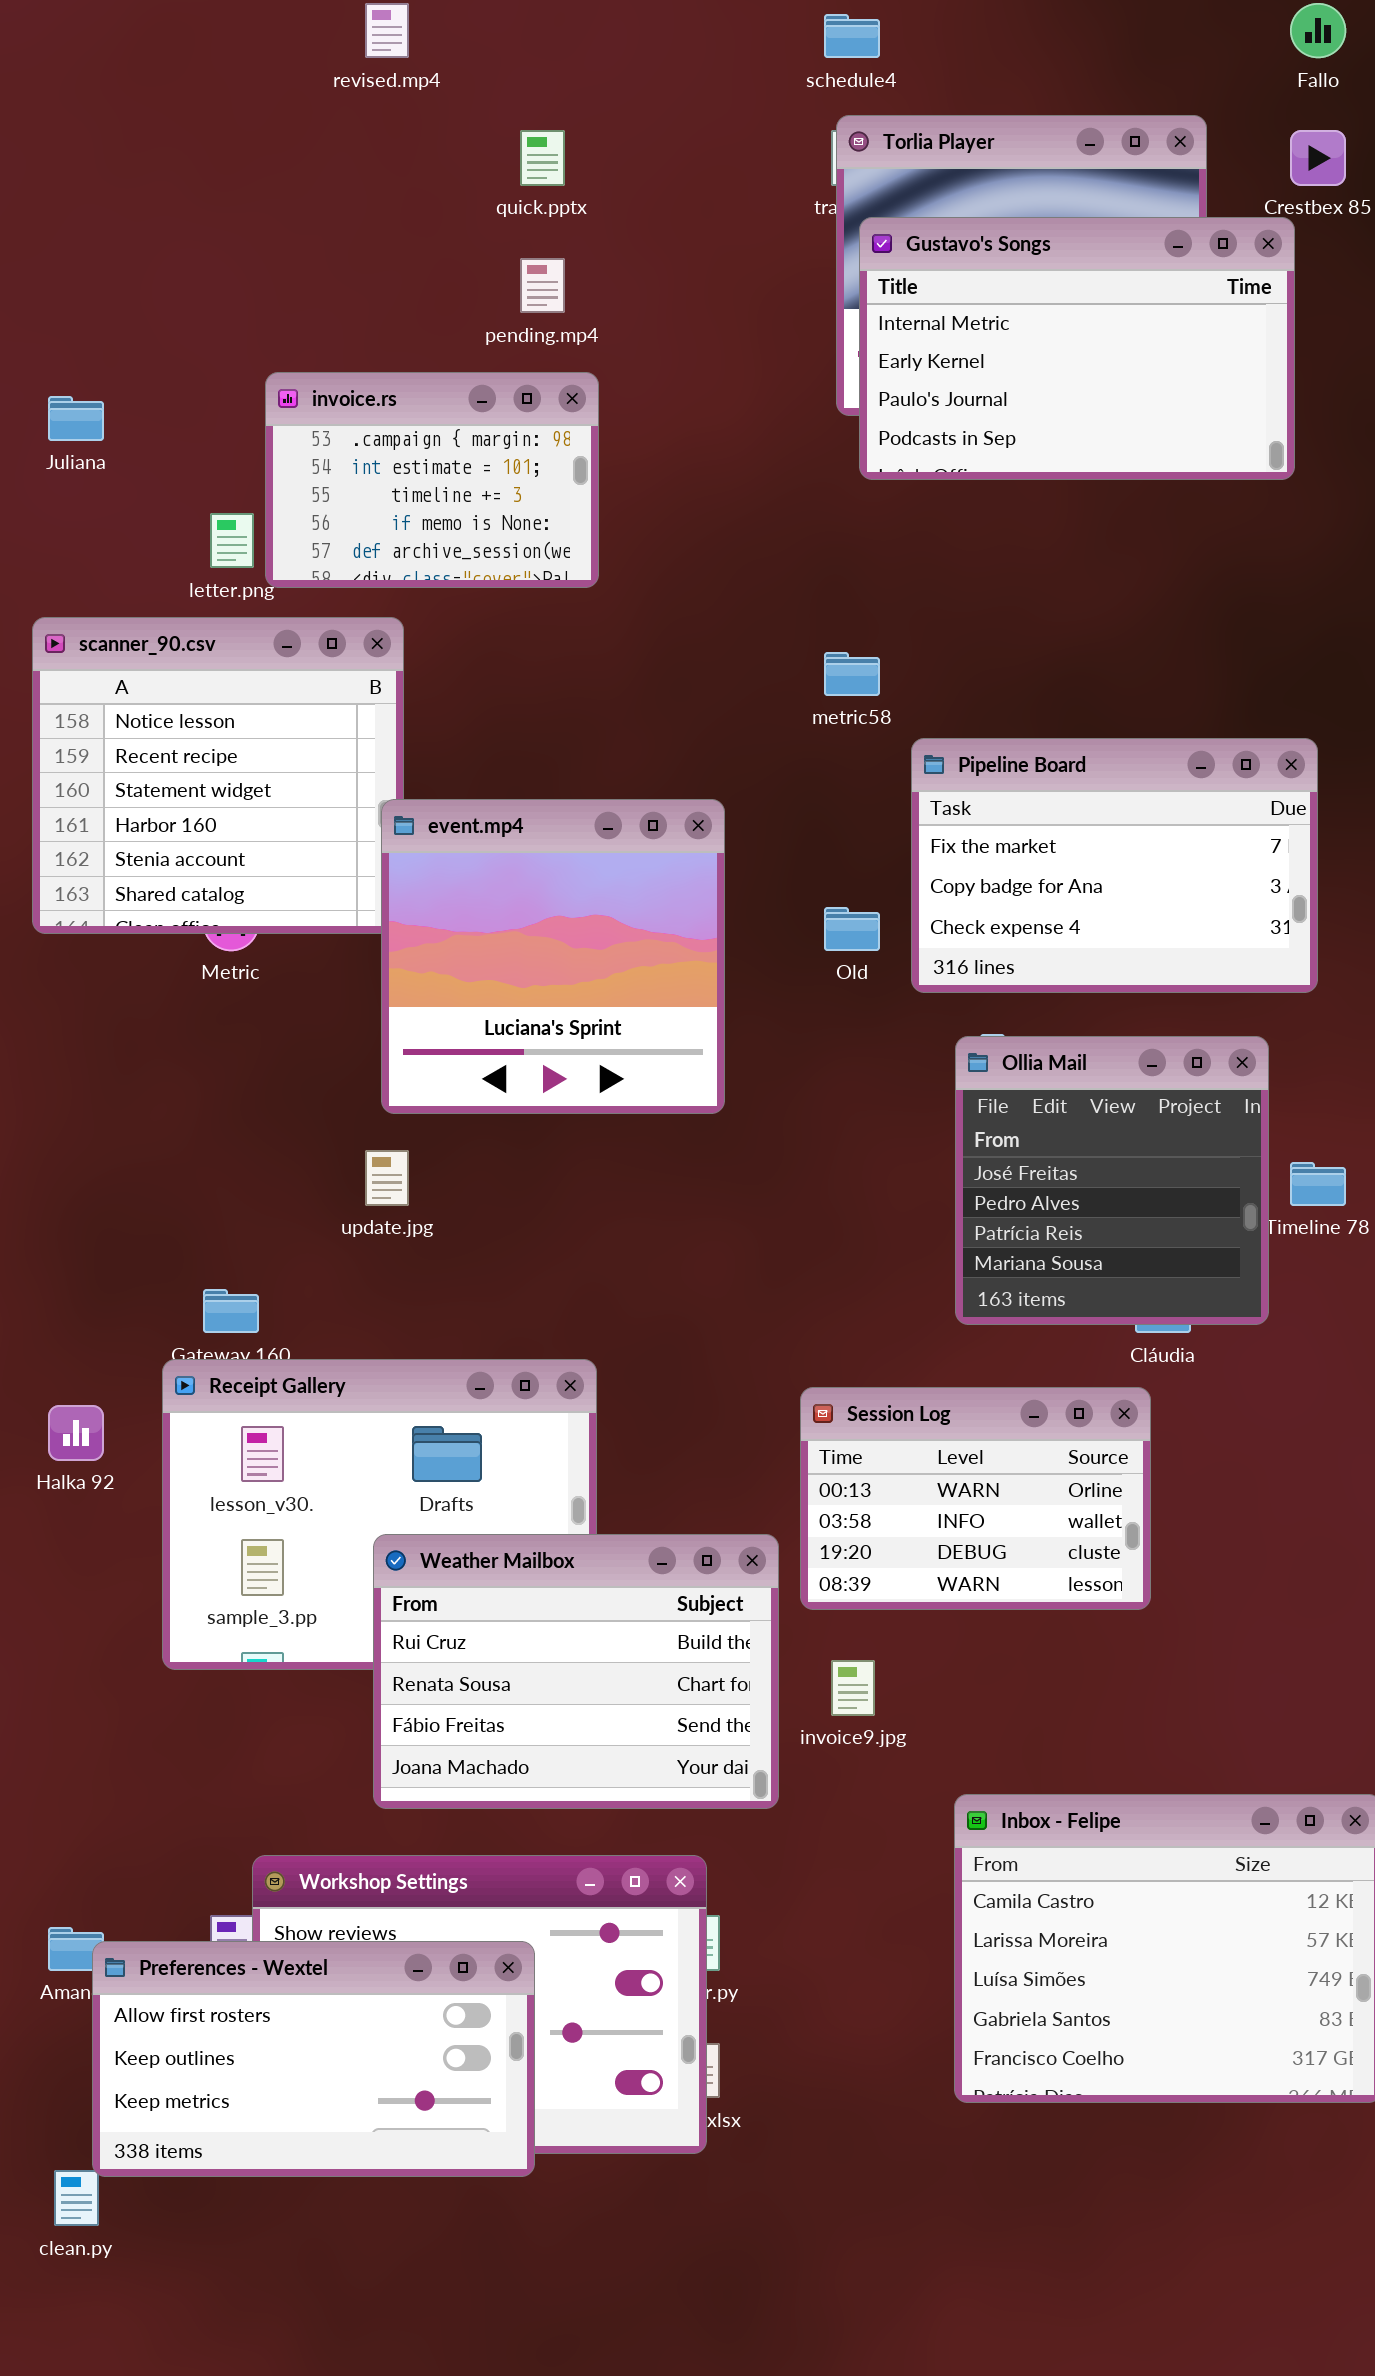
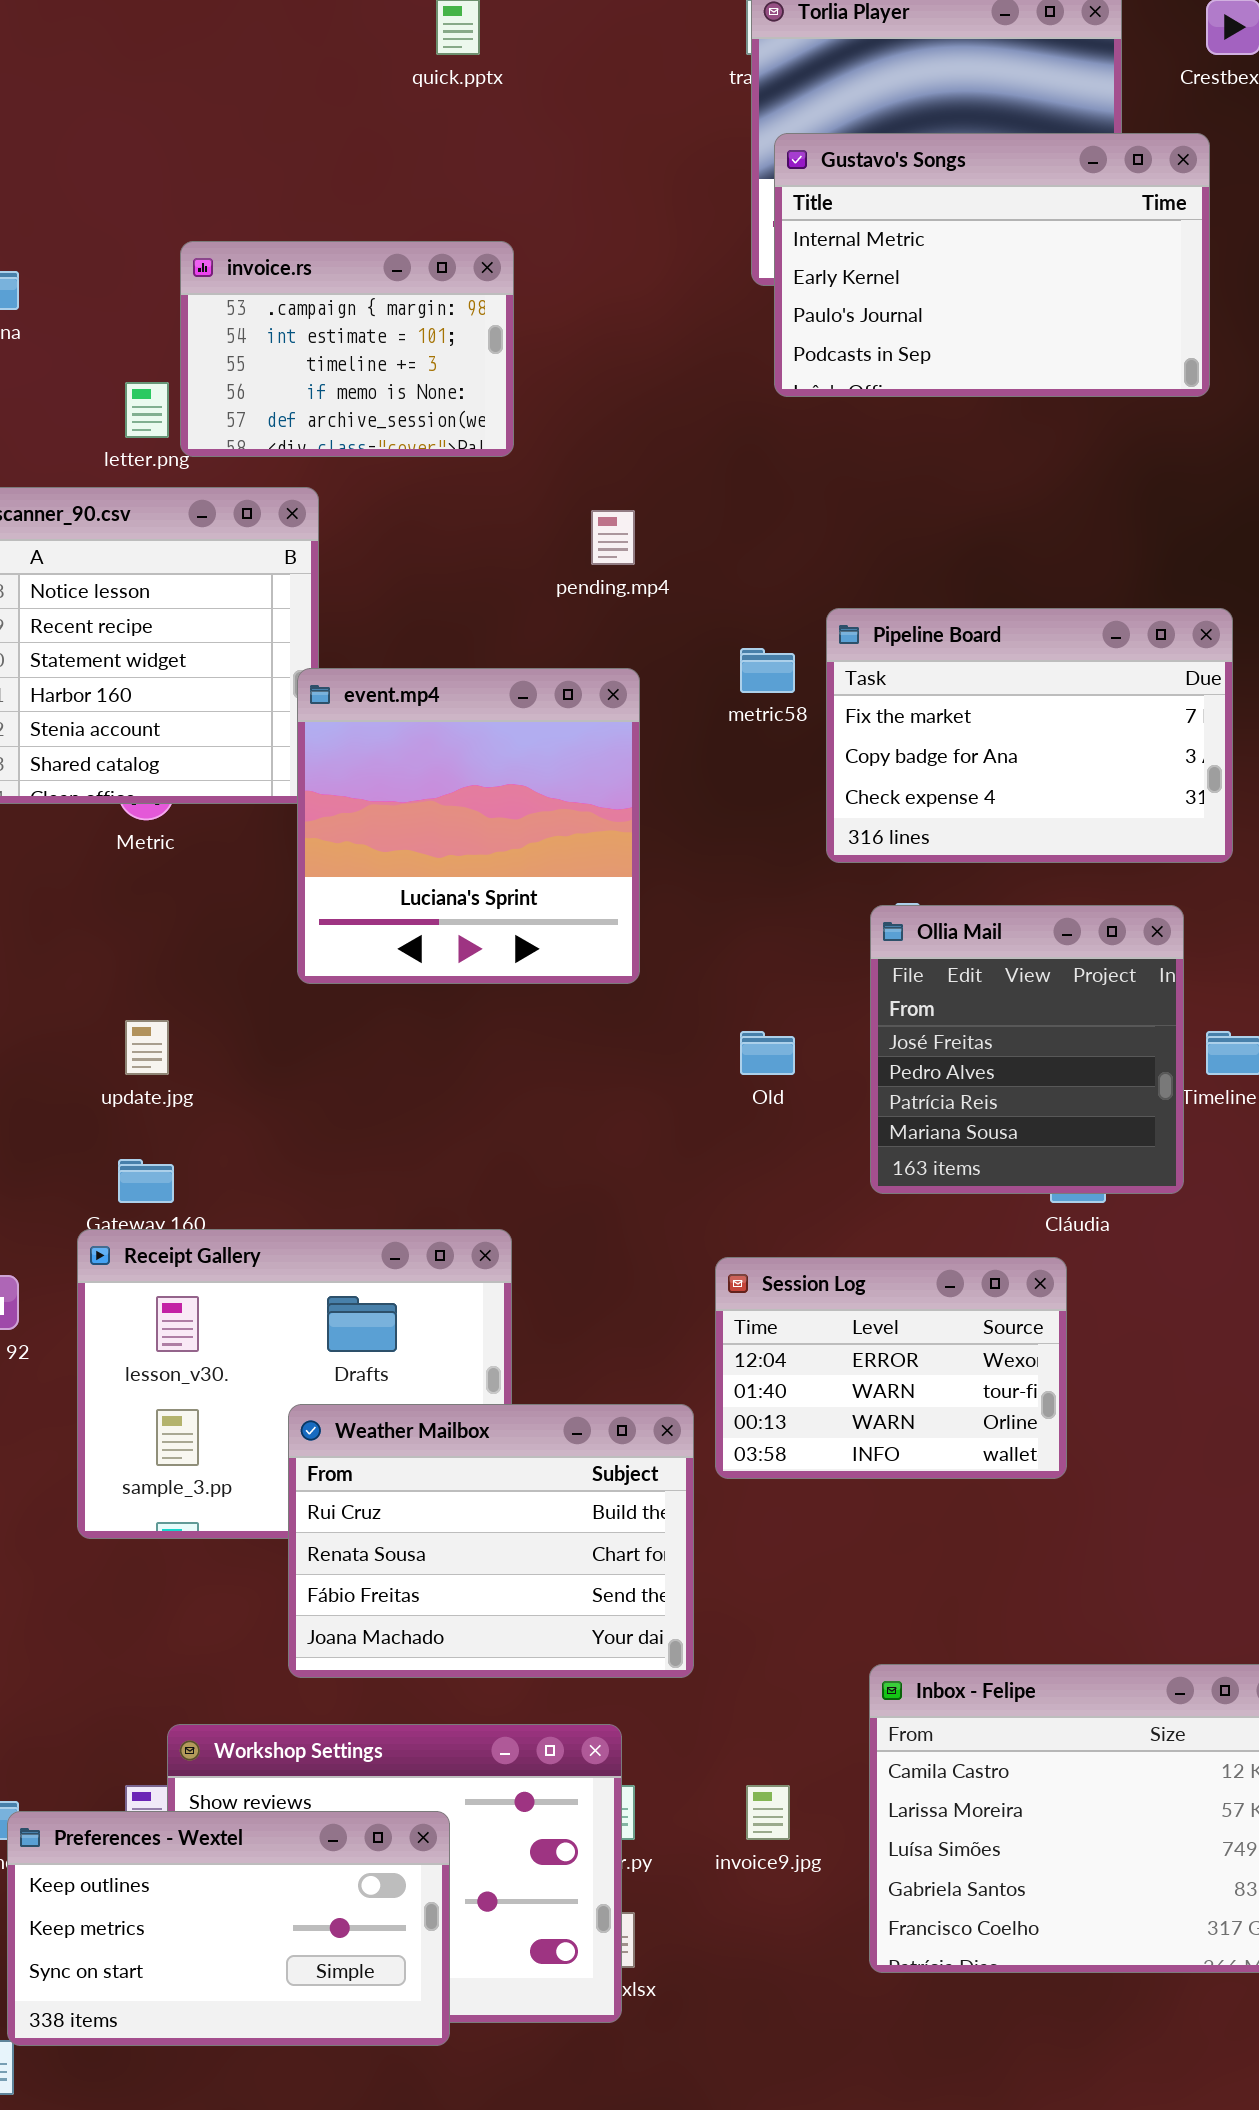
Gustavo's Songs: [859,217,1295,480] -> [774,133,1210,397], moved
pending.mp4: [520,258,565,313] -> [591,510,635,565], moved
metric58: [824,652,880,696] -> [740,648,795,693], moved
Old: [824,907,880,951] -> [740,1031,795,1075], moved
update.jpg: [365,1150,409,1206] -> [125,1020,169,1075], moved
Session Log: [800,1387,1151,1610] -> [715,1257,1067,1479], scrolled up 2 rows
invoice9.jpg: [831,1660,875,1716] -> [746,1785,790,1840], moved
Preferences - Wextel: [92,1941,535,2177] -> [7,1811,450,2046], scrolled down 1 row

